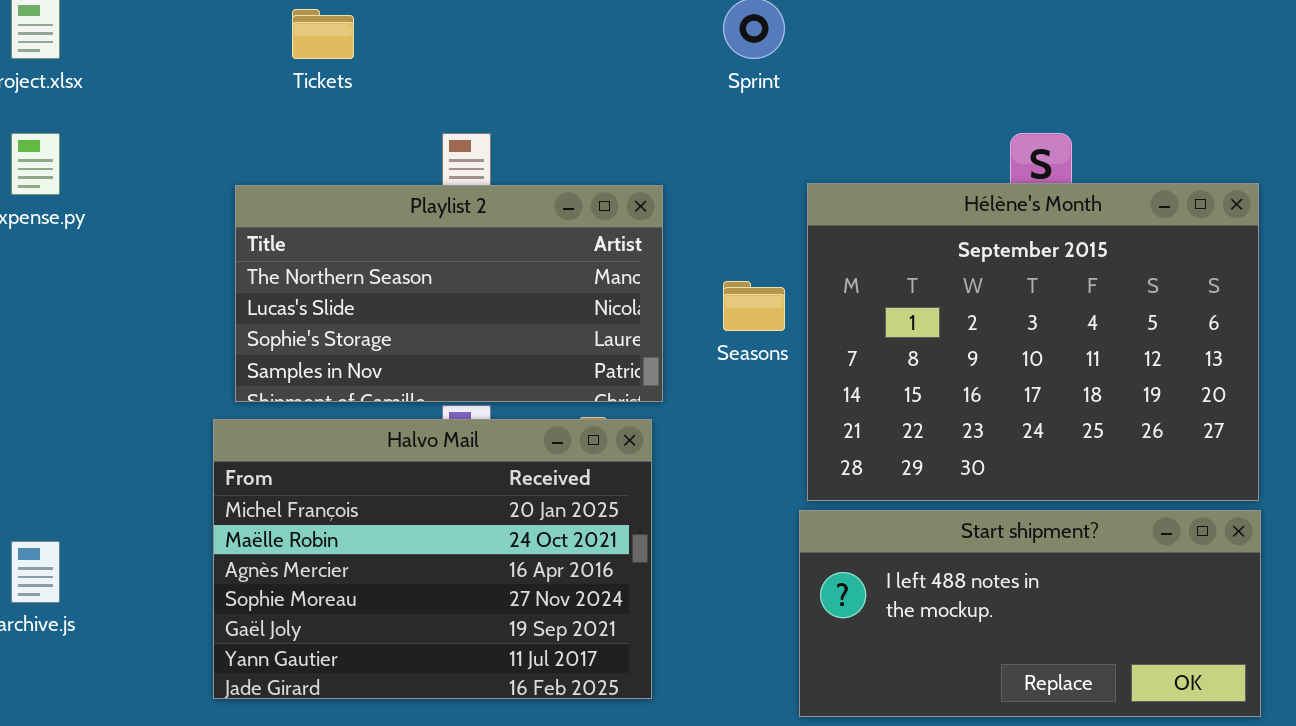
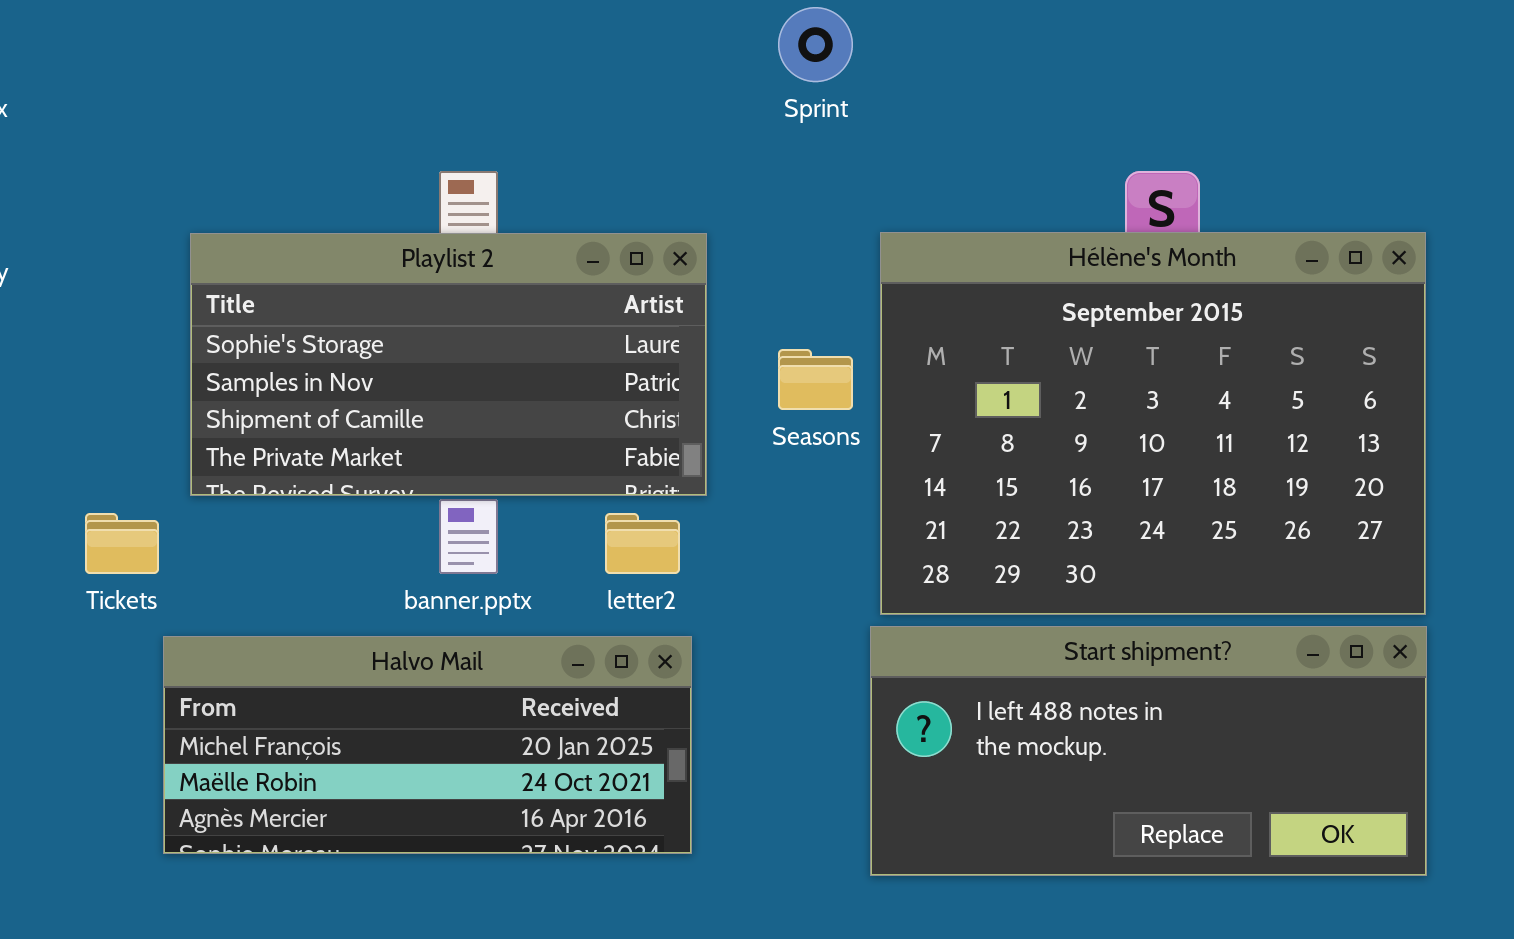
Tickets: [292,9,354,59] -> [85,513,159,574], moved
Playlist 2: [235,185,663,402] -> [190,233,707,496], scrolled down 2 rows
Halvo Mail: [213,419,652,699] -> [163,636,692,854], resized

